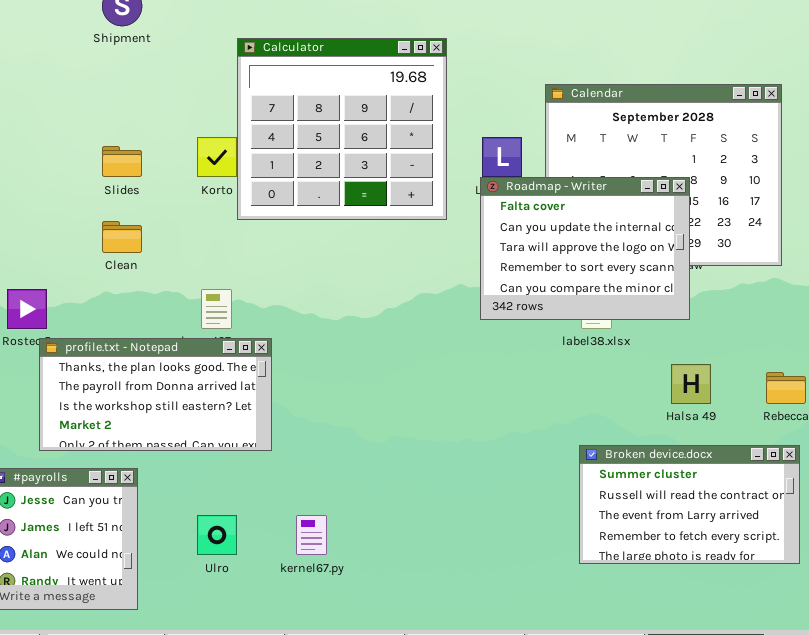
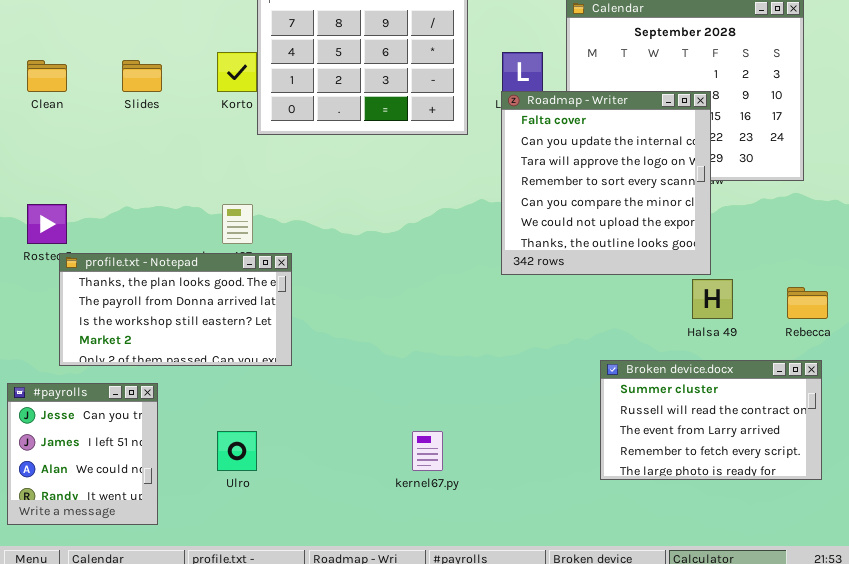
Roadmap - Writer: [480,177,690,320] -> [501,91,711,275], resized
Clean: [102,221,142,253] -> [27,60,67,92], moved
kernel67.py: [296,515,327,555] -> [412,431,443,471], moved

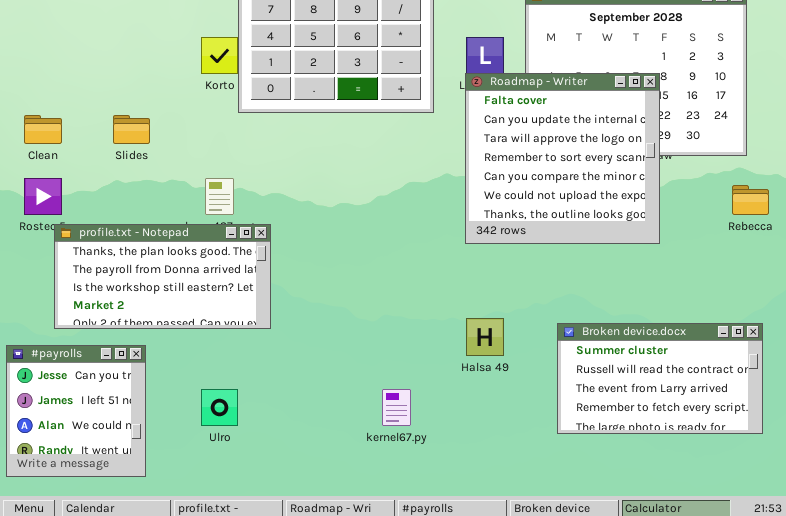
Clean: [27,60,67,92] -> [24,115,62,144], moved
Slides: [122,60,162,92] -> [113,115,150,144], moved
Halsa 49: [692,279,733,319] -> [466,318,504,356], moved
Rebecca: [787,287,828,319] -> [732,185,769,215], moved

